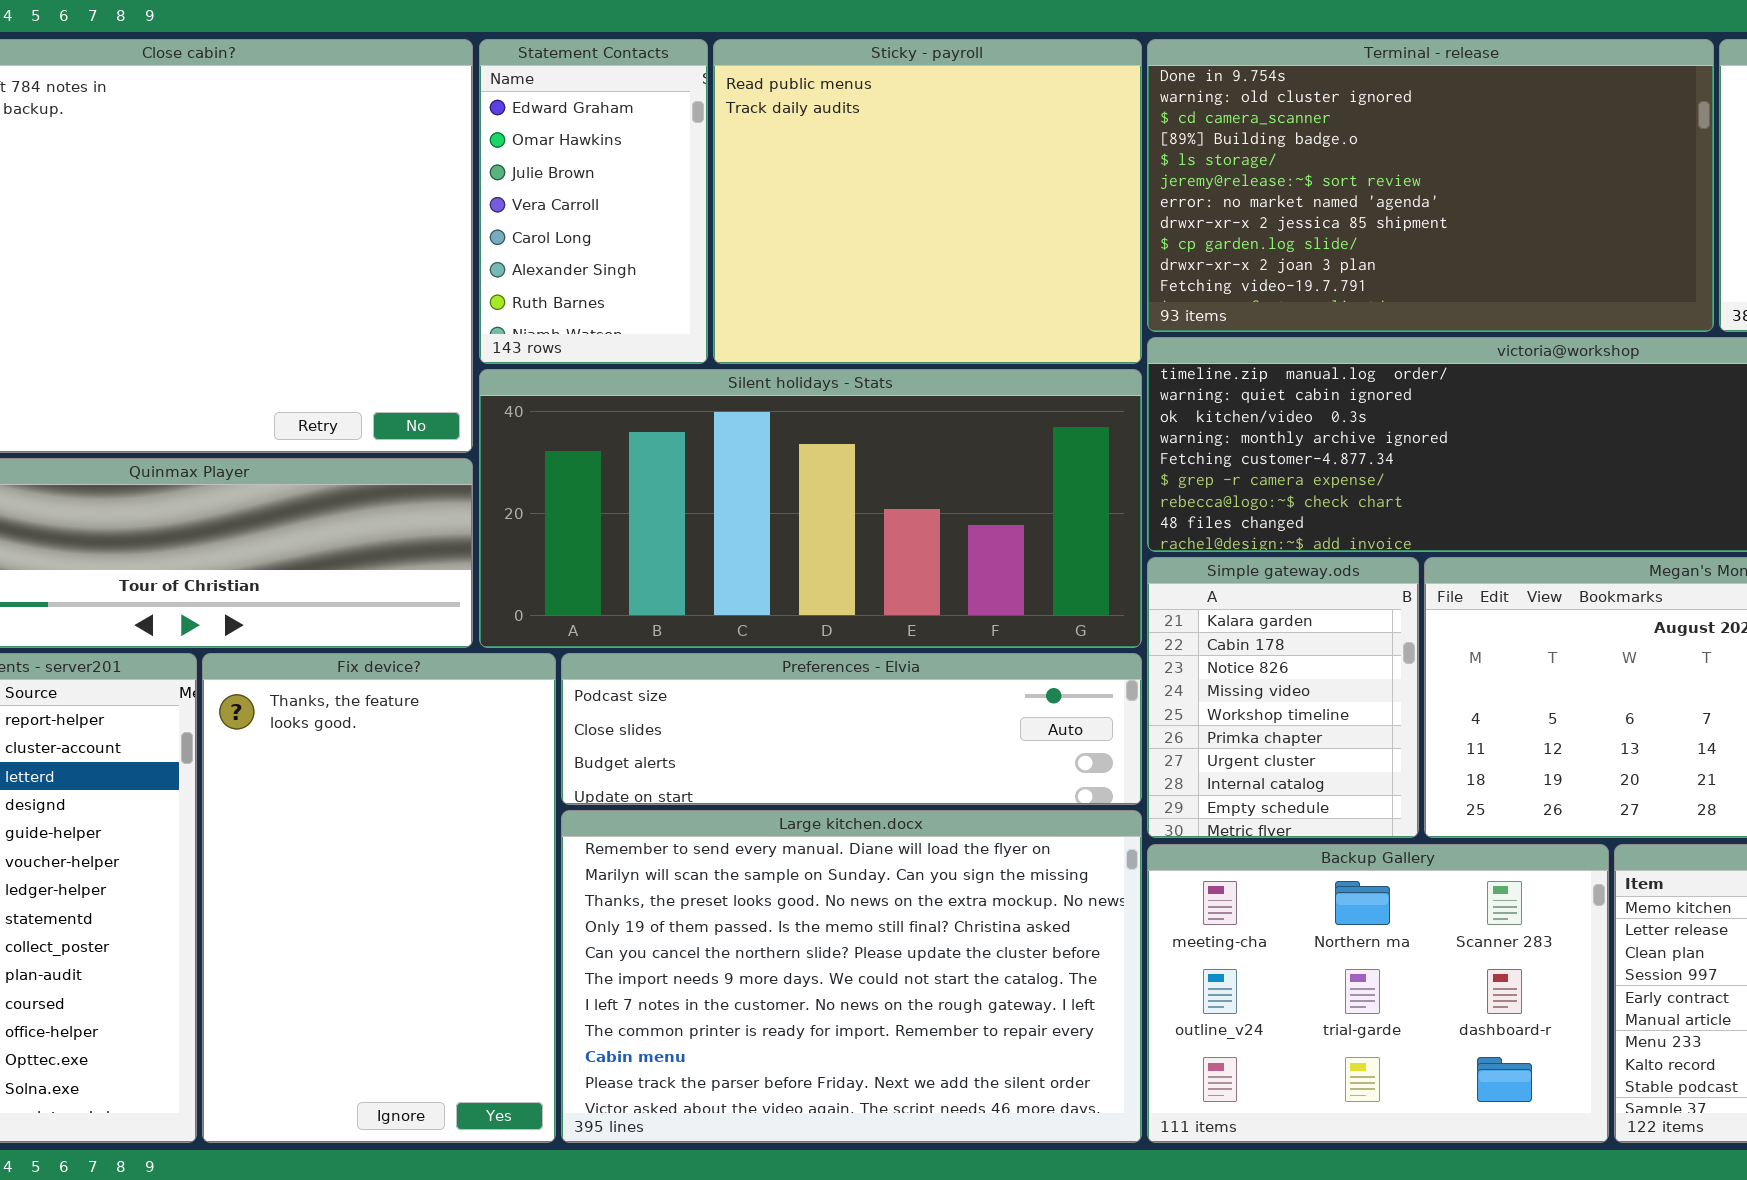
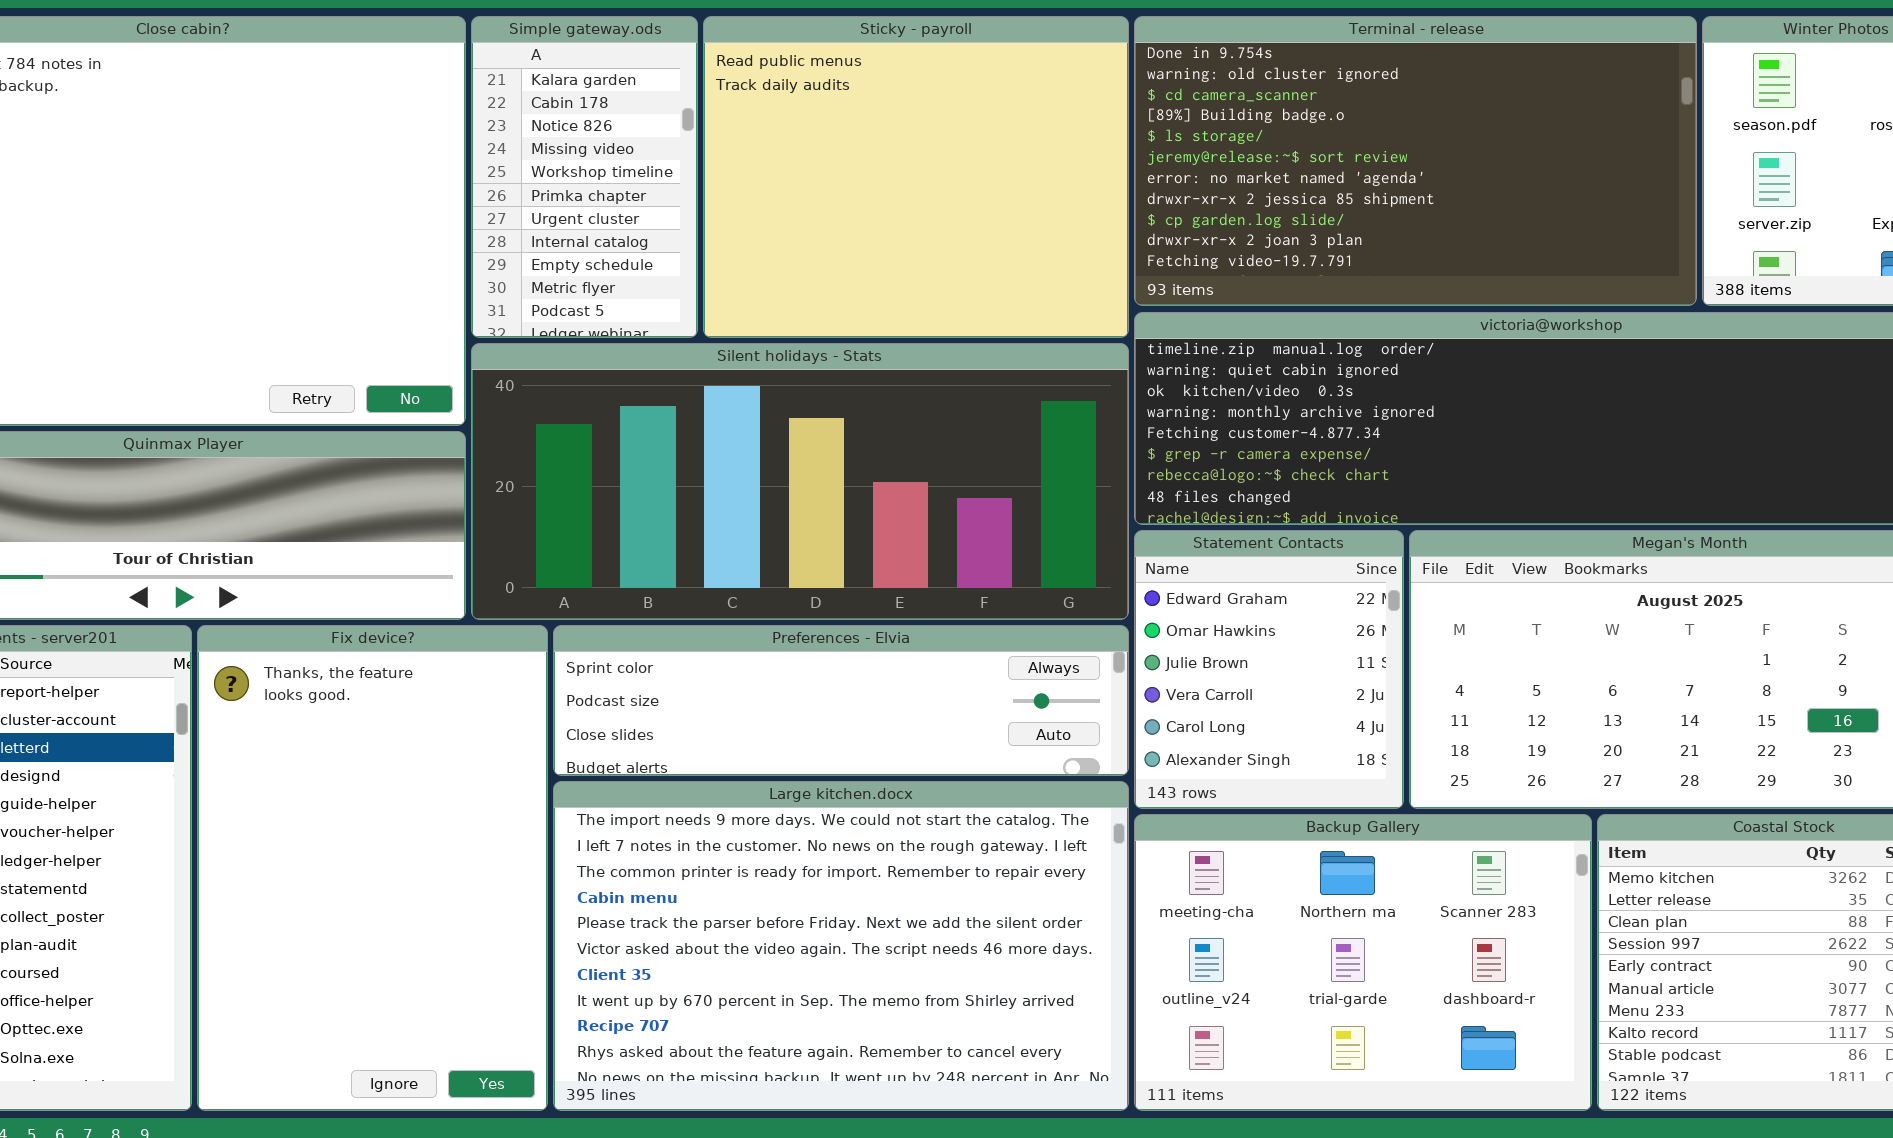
Statement Contacts: [479,39,708,364] -> [1134,530,1404,809], moved, resized
Simple gateway.ods: [1147,557,1419,838] -> [471,16,698,338], moved, resized
Preferences - Elvia: [561,653,1142,805] -> [553,625,1129,776], scrolled up 1 row
Large kitchen.docx: [561,810,1142,1143] -> [553,781,1129,1111], scrolled down 5 rows

